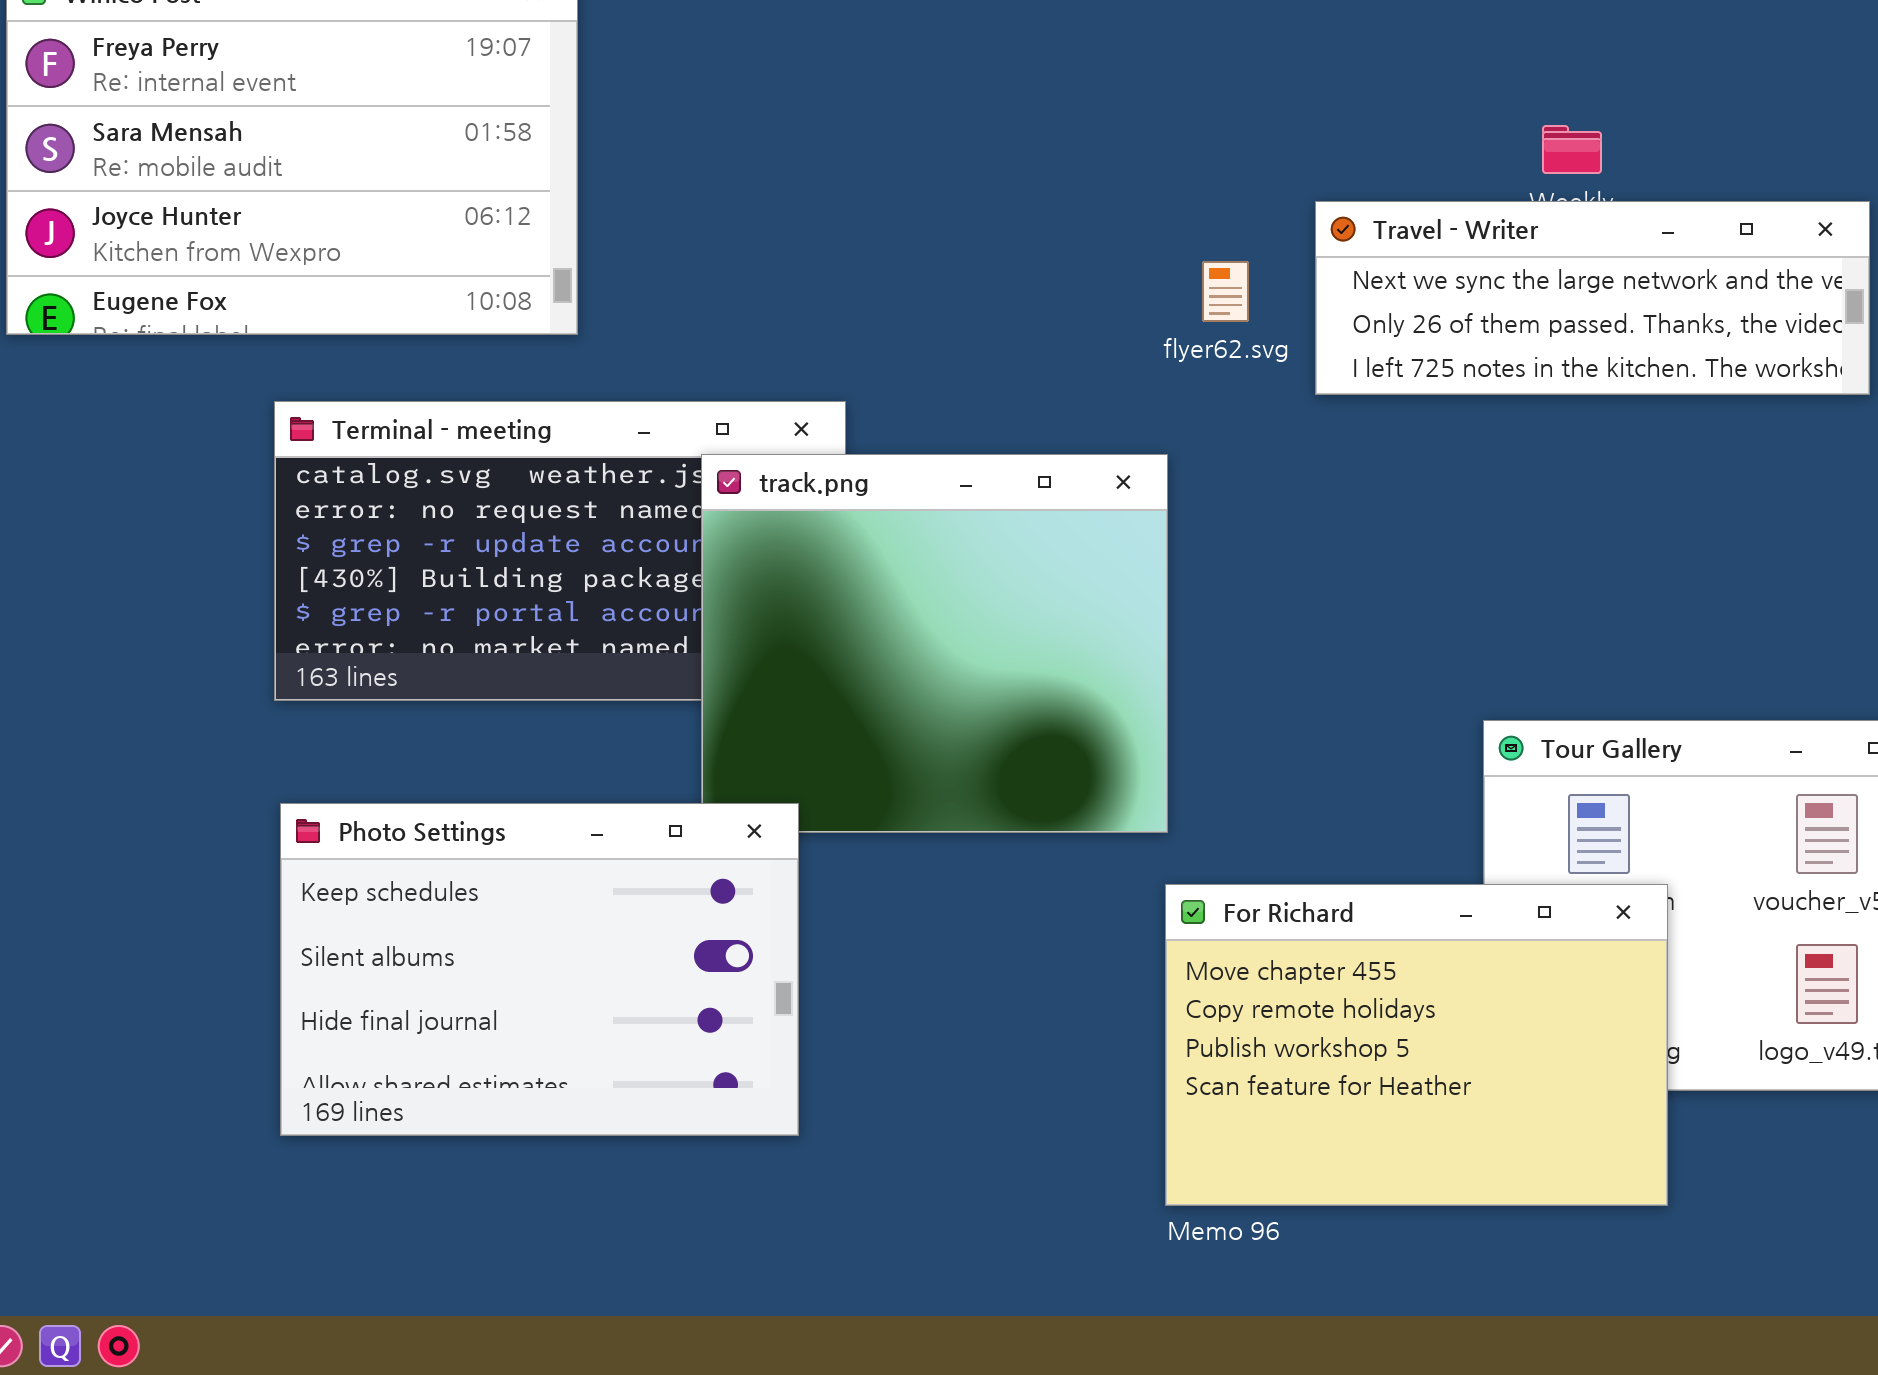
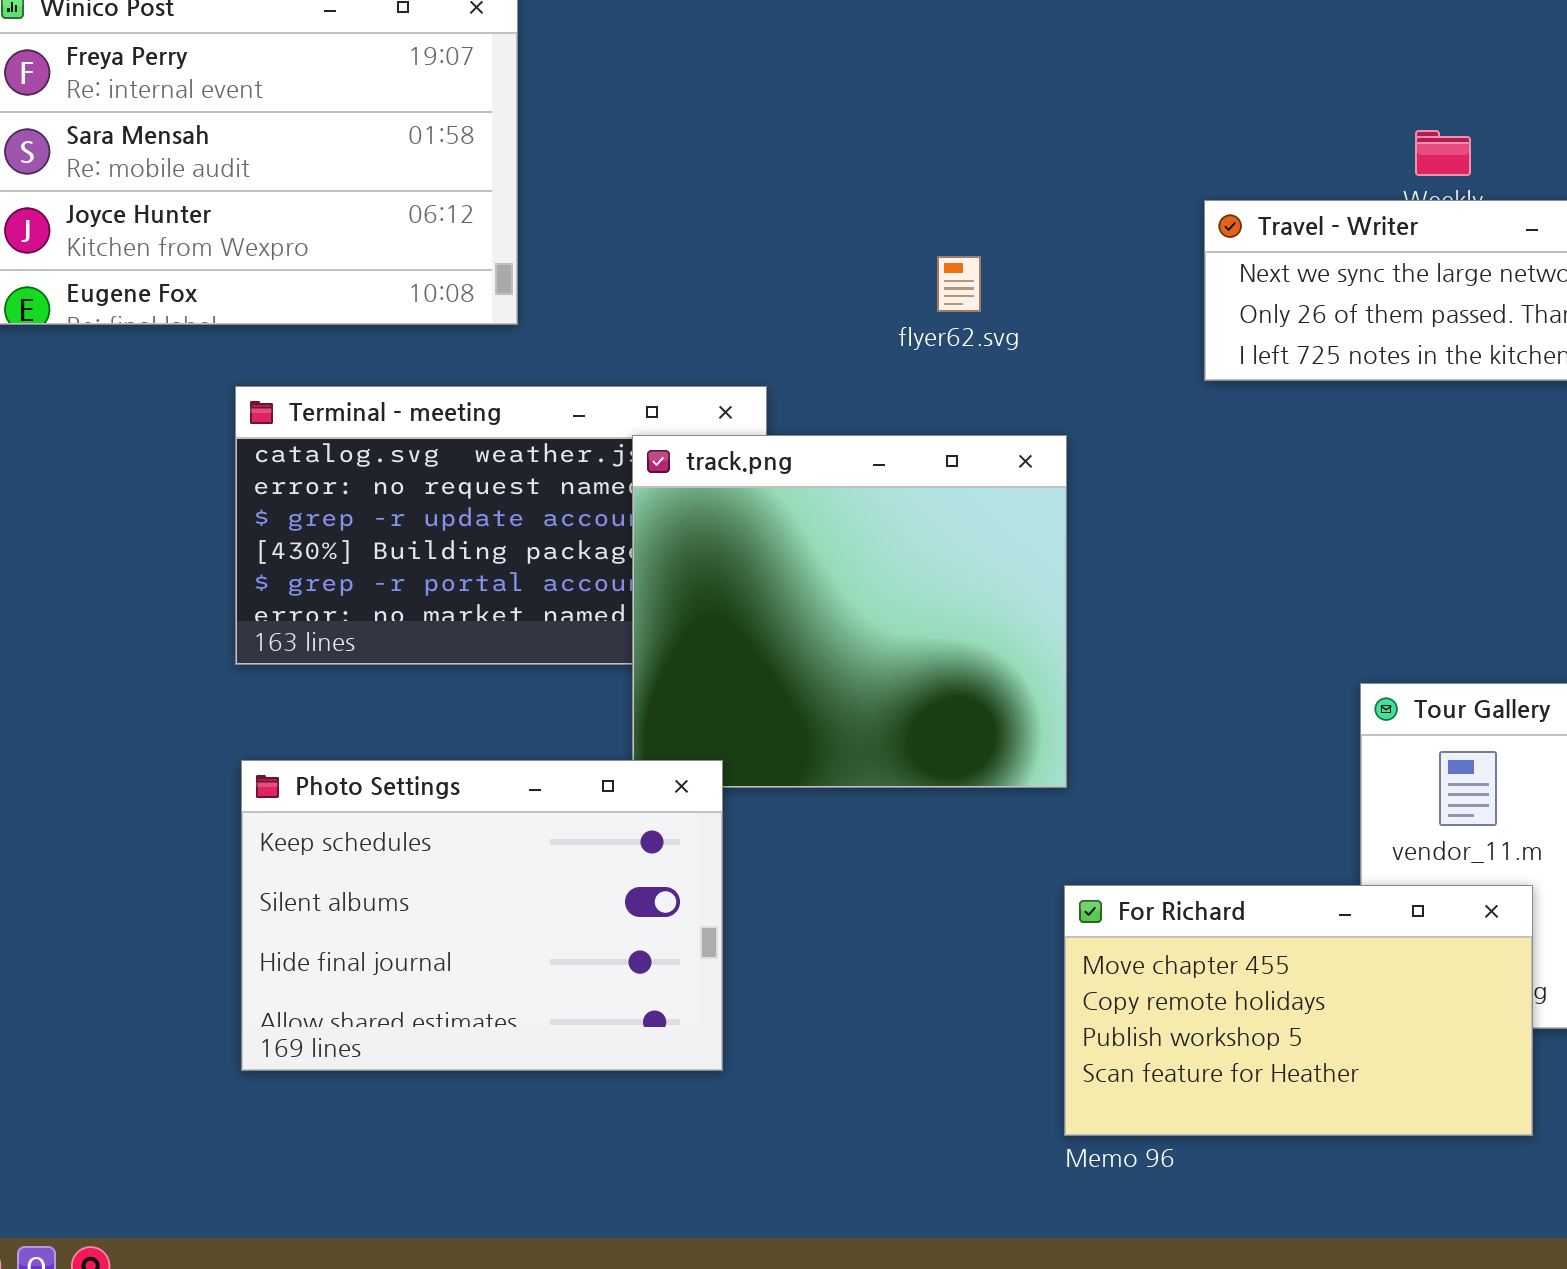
flyer62.svg: [1202,261,1249,322] -> [937,256,981,312], moved
For Richard: [1165,884,1668,1206] -> [1064,885,1533,1136], resized

